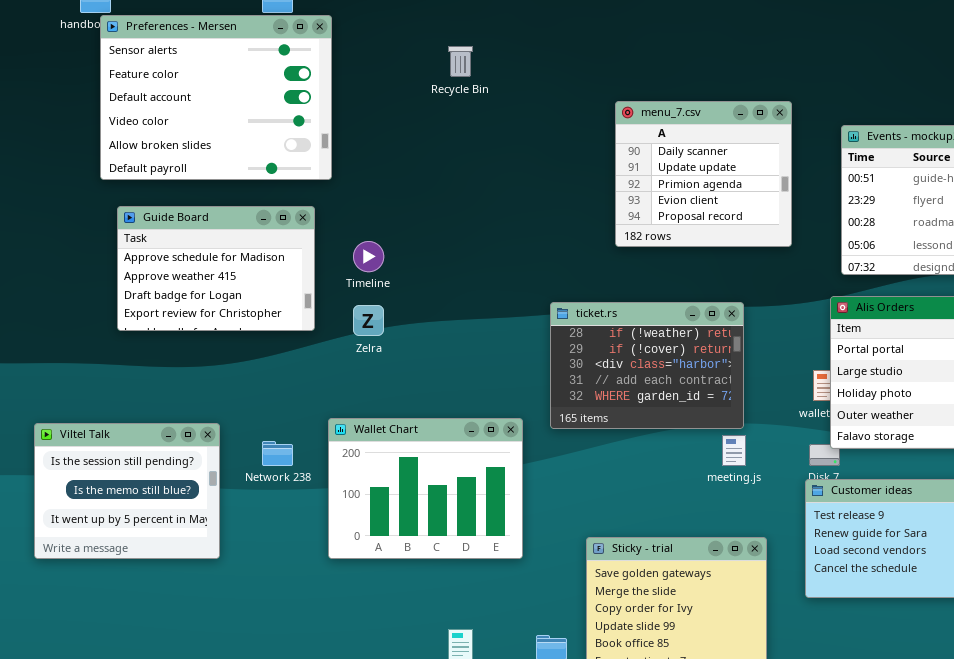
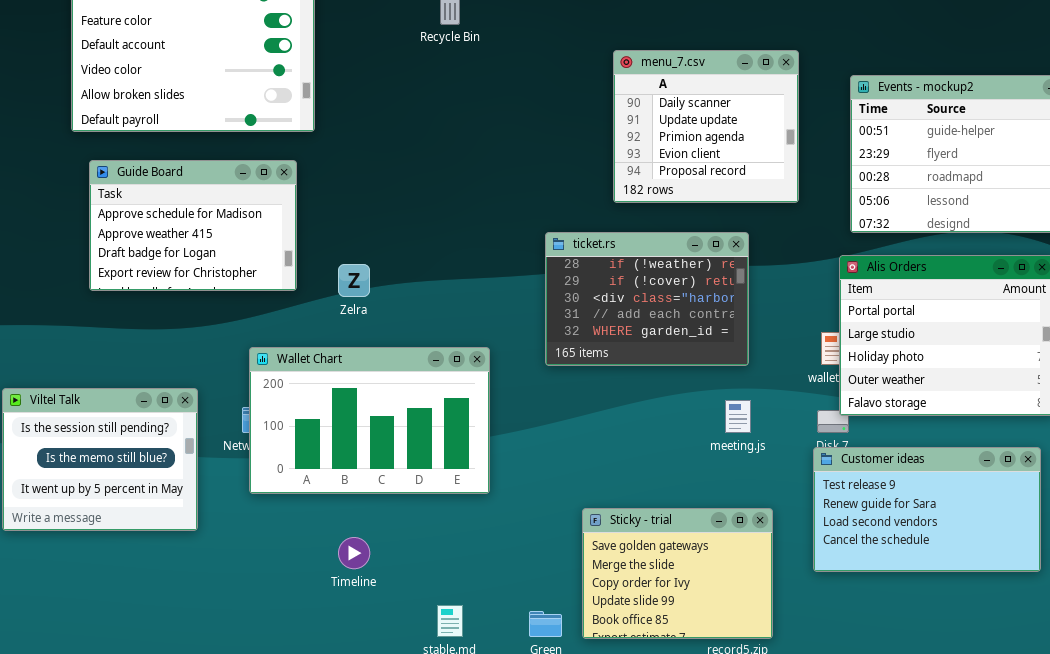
Timeline: [353,241,384,272] -> [338,537,370,569], moved
ticket.rs: [550,302,744,429] -> [545,232,749,366], moved
Wallet Chart: [328,418,523,559] -> [249,347,490,494], moved, resized

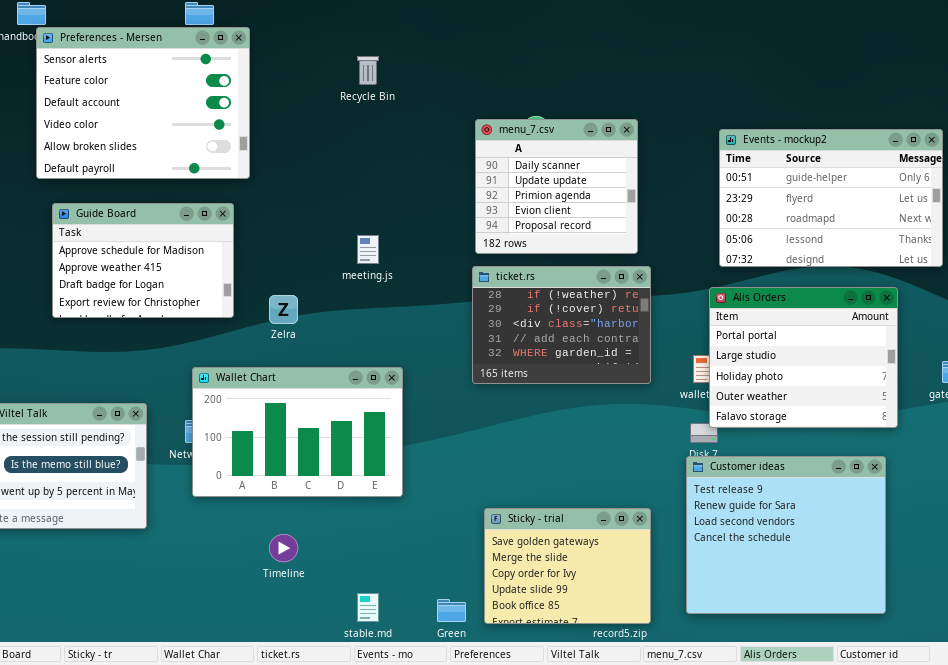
menu_7.csv: [613,50,799,203] -> [475,119,638,254], moved
ticket.rs: [545,232,749,366] -> [472,266,651,384], moved
meeting.js: [725,400,751,433] -> [357,235,379,264], moved
Customer ideas: [813,447,1041,572] -> [686,456,886,614], resized

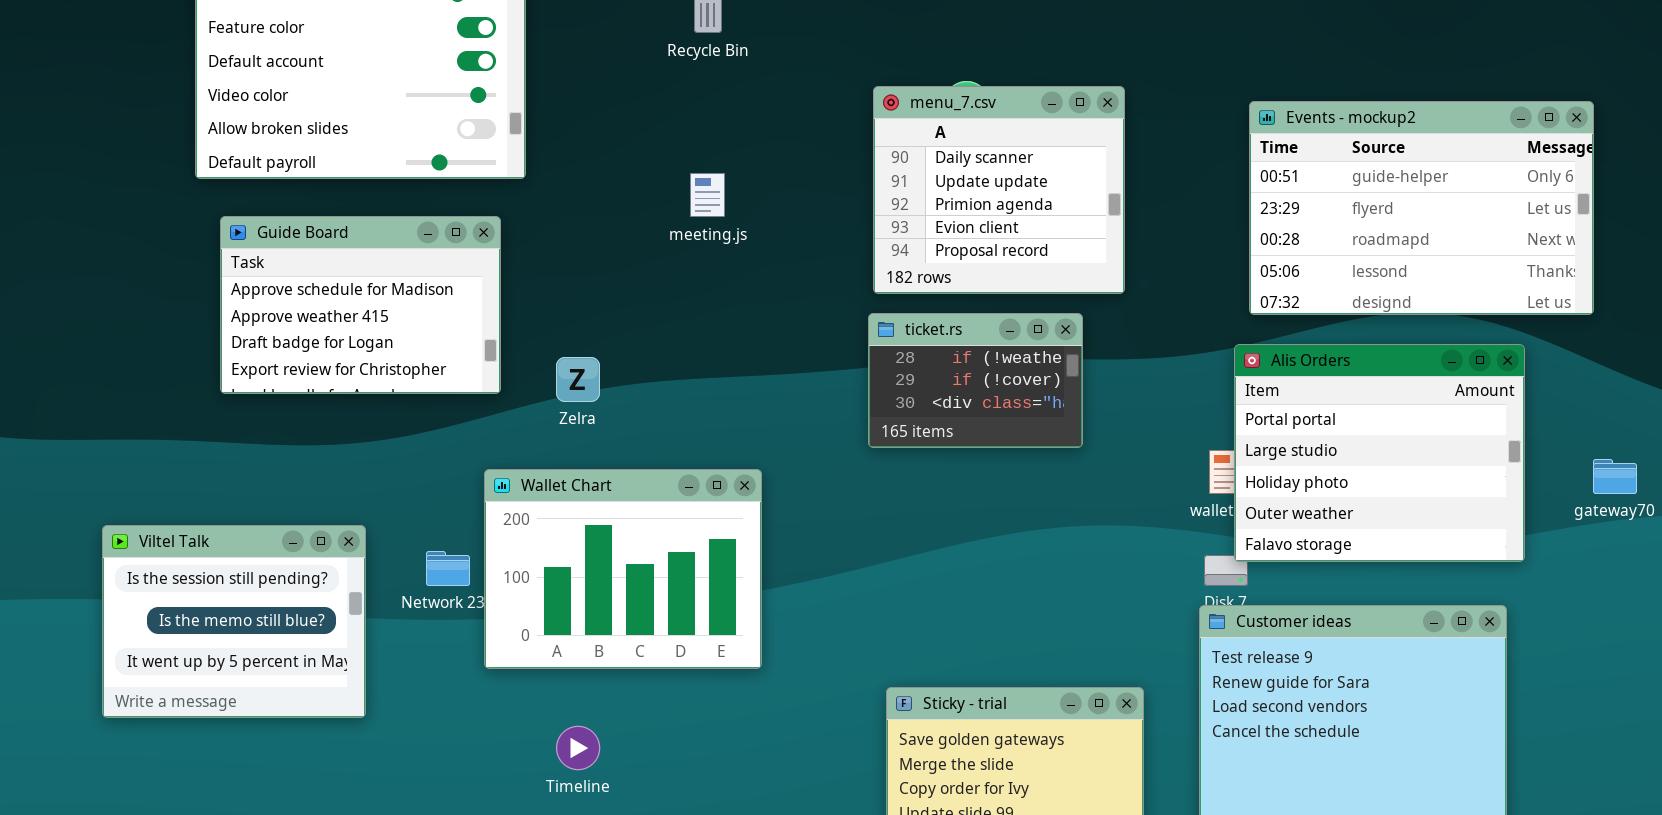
meeting.js: [357,235,379,264] -> [690,173,725,217], moved
ticket.rs: [472,266,651,384] -> [868,313,1083,448], resized
Wallet Chart: [192,367,403,497] -> [484,469,762,669], resized

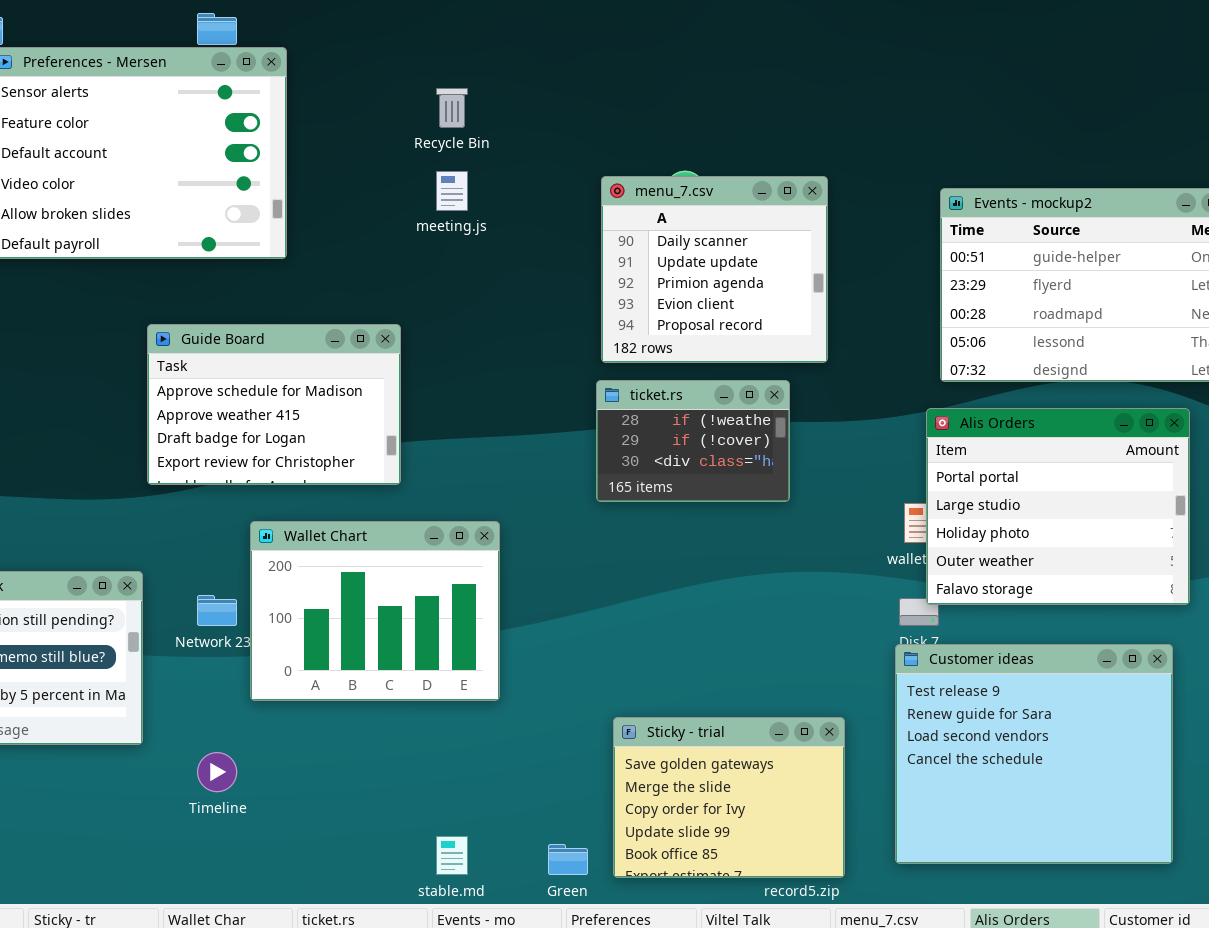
meeting.js: [690,173,725,217] -> [436,171,468,211], moved
Guide Board: [220,216,501,394] -> [147,324,401,485], moved
Timeline: [556,726,600,770] -> [197,752,237,792], moved

